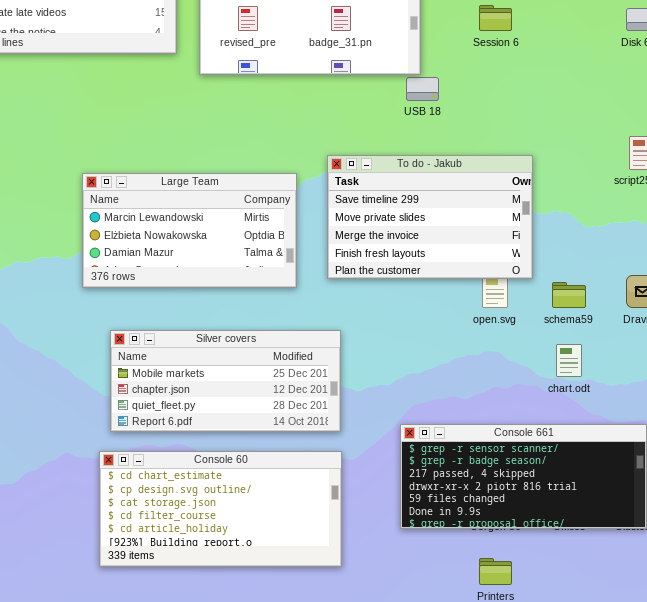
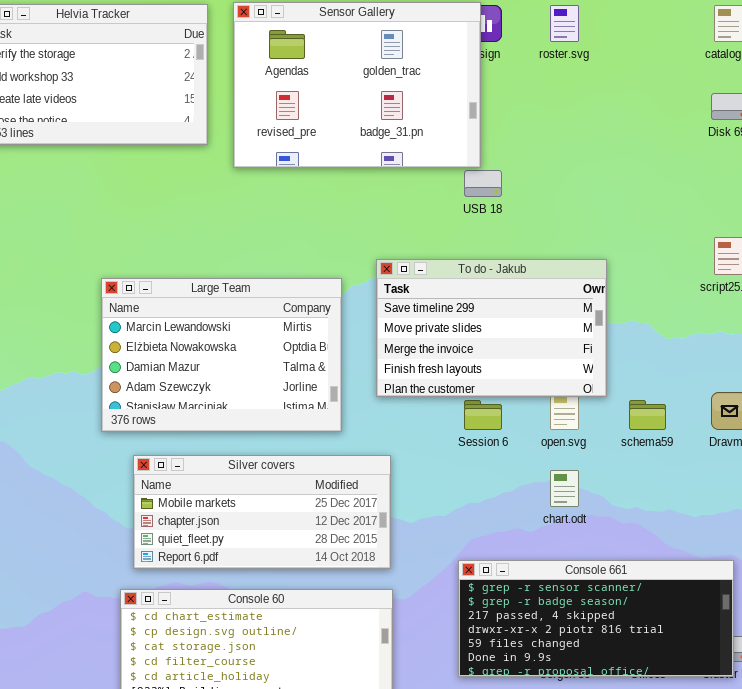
Session 6: [479,5,512,31] -> [464,400,502,430], moved
Large Team: [82,173,297,288] -> [101,278,342,432], resized
chart.odt: [556,344,582,377] -> [550,470,579,507], moved

